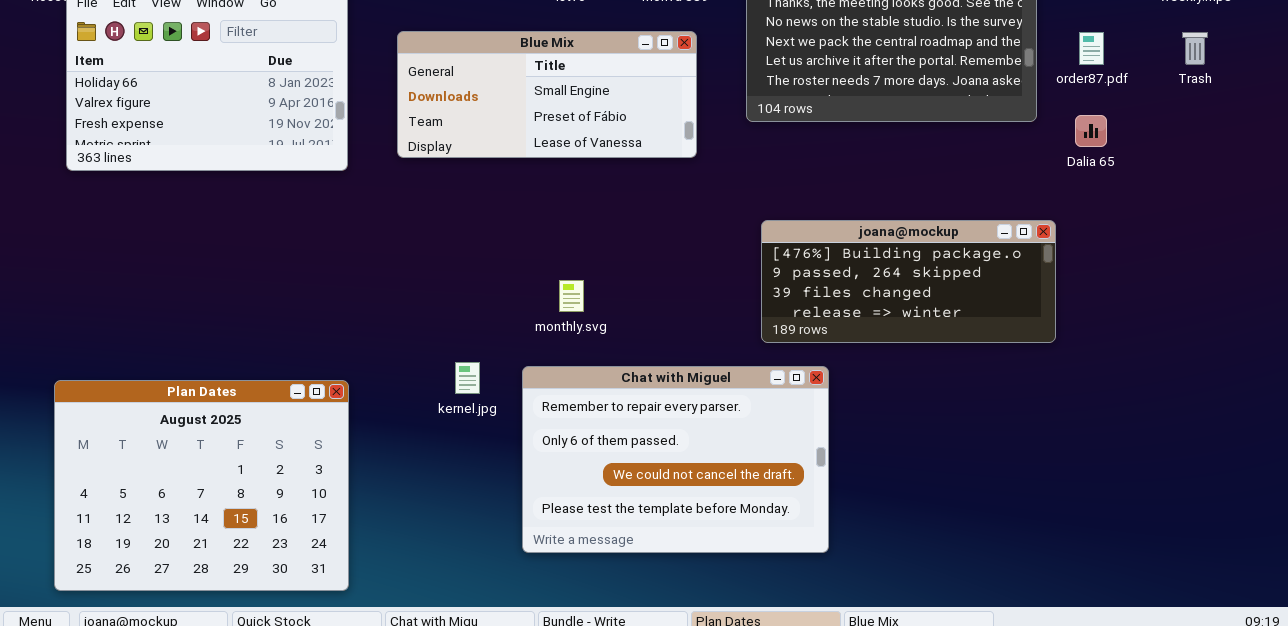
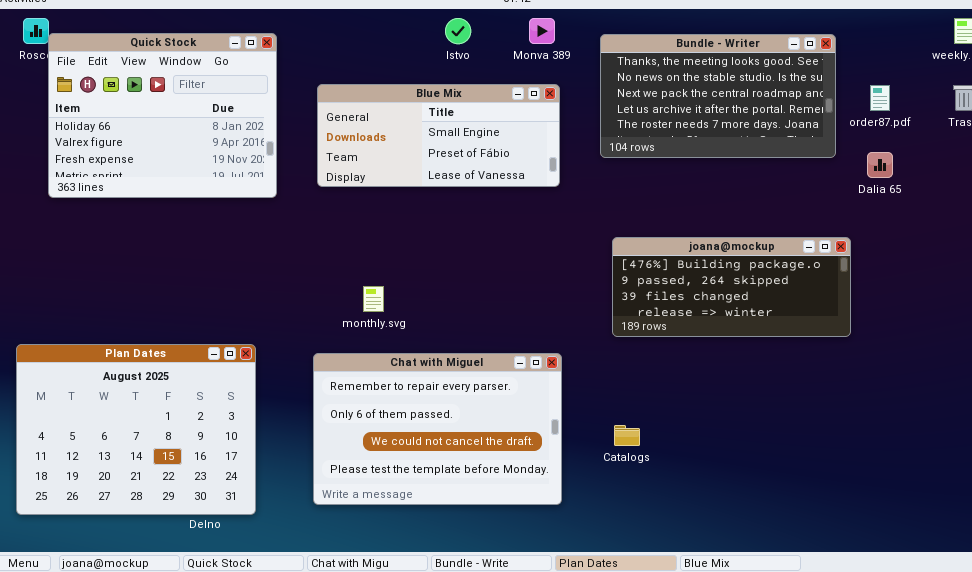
monthly.svg: [559,280,584,312] -> [363,286,384,312], moved
Chat with Miguel: [522,366,829,553] -> [313,353,562,505], moved
Plan Dates: [54,380,349,591] -> [16,344,256,515], moved

